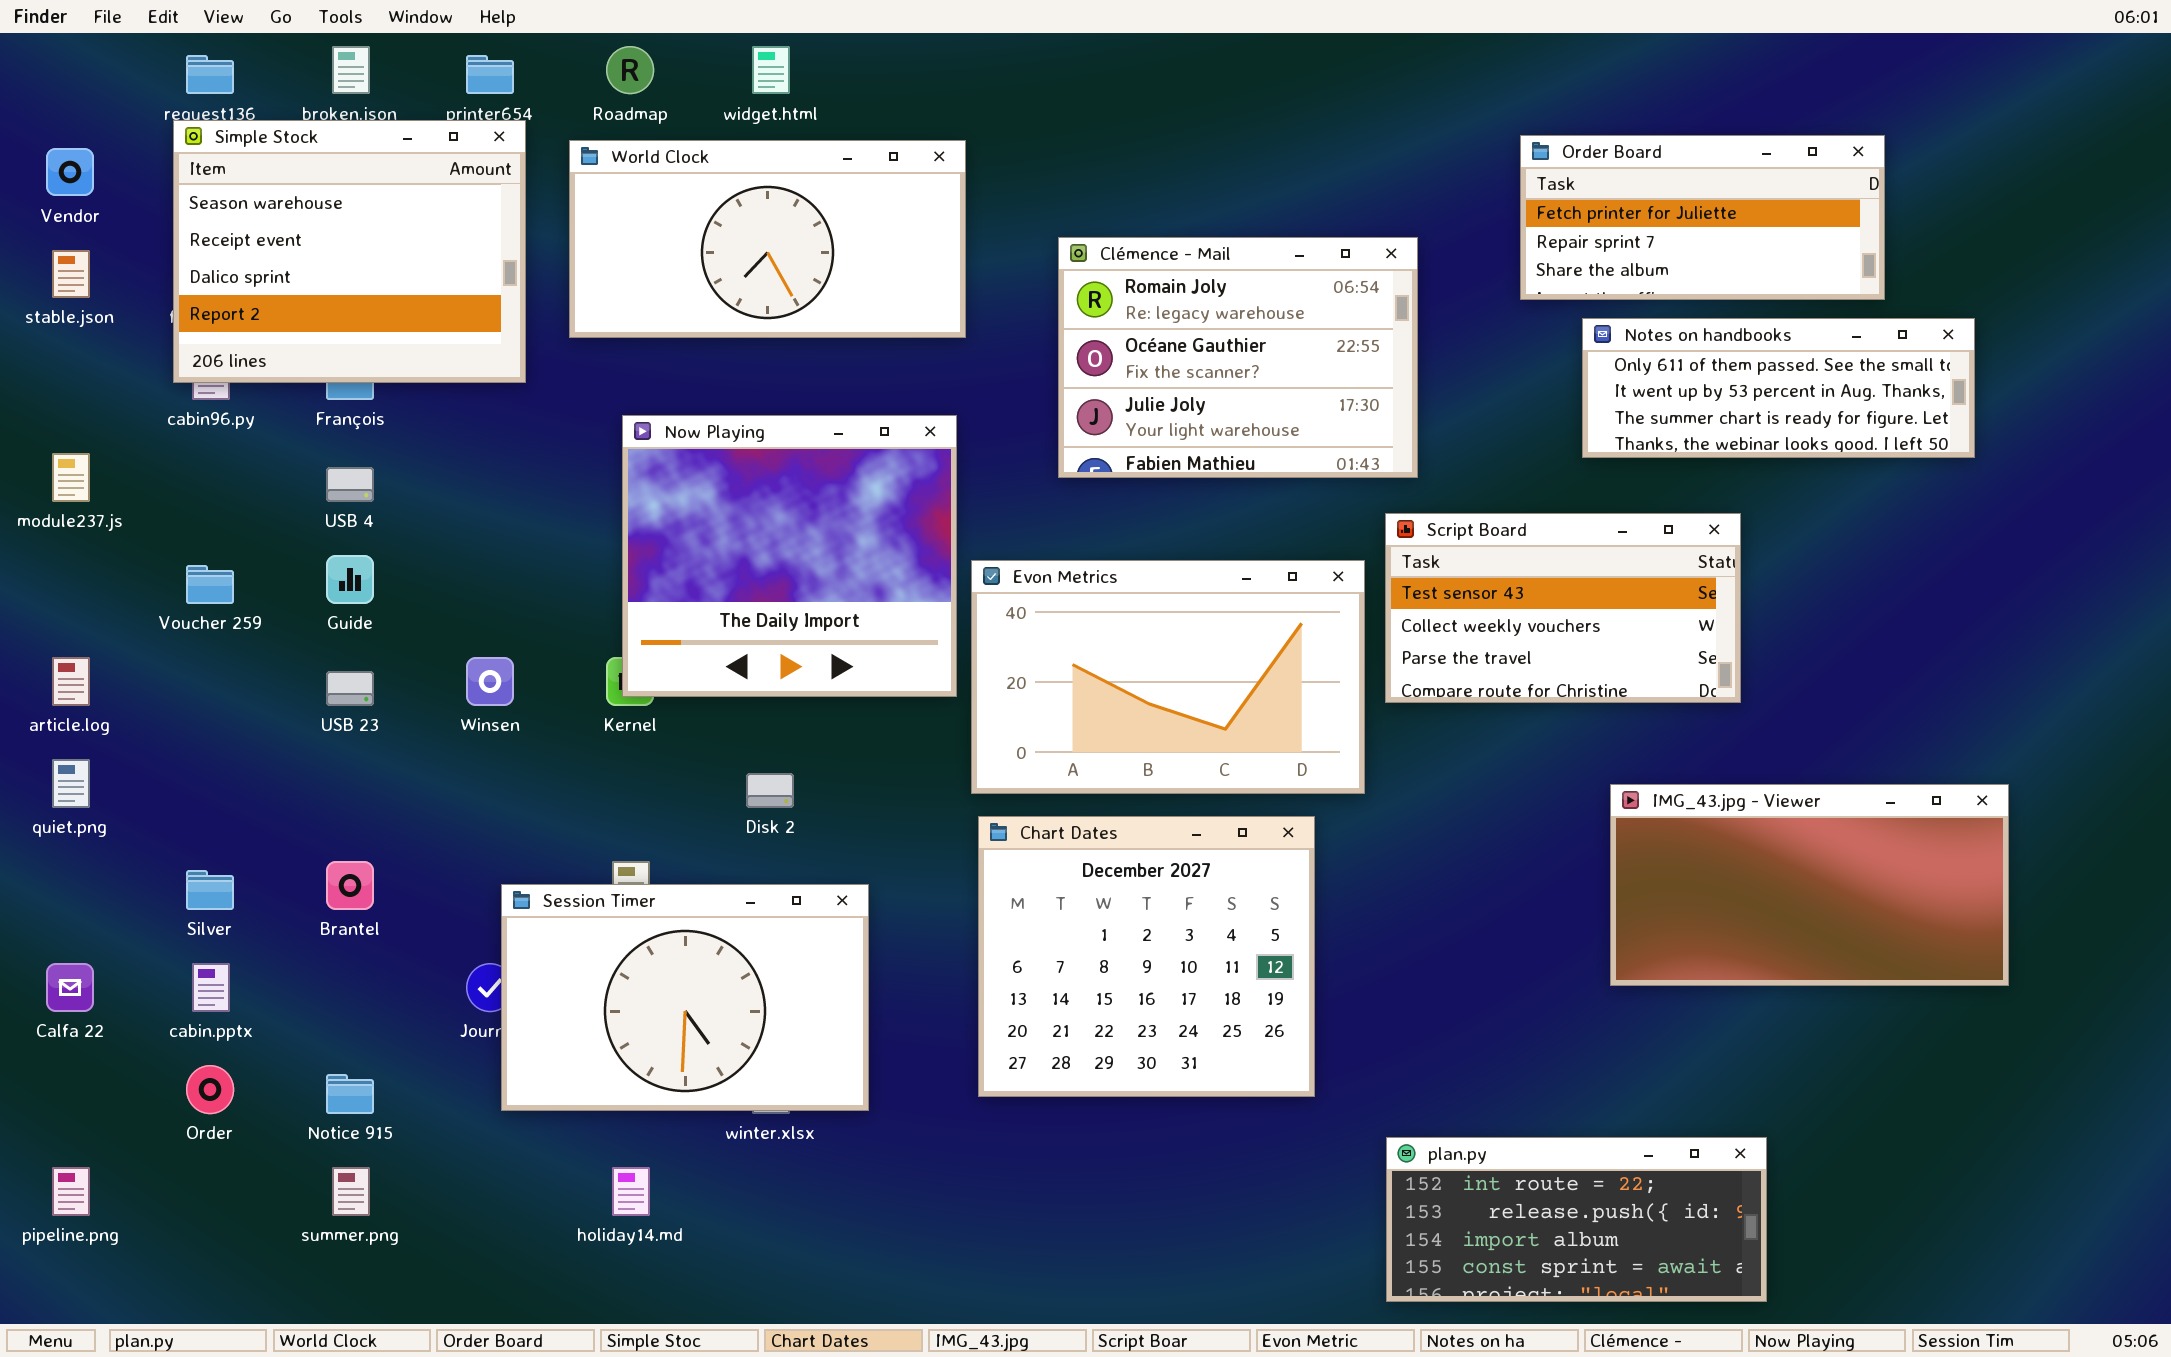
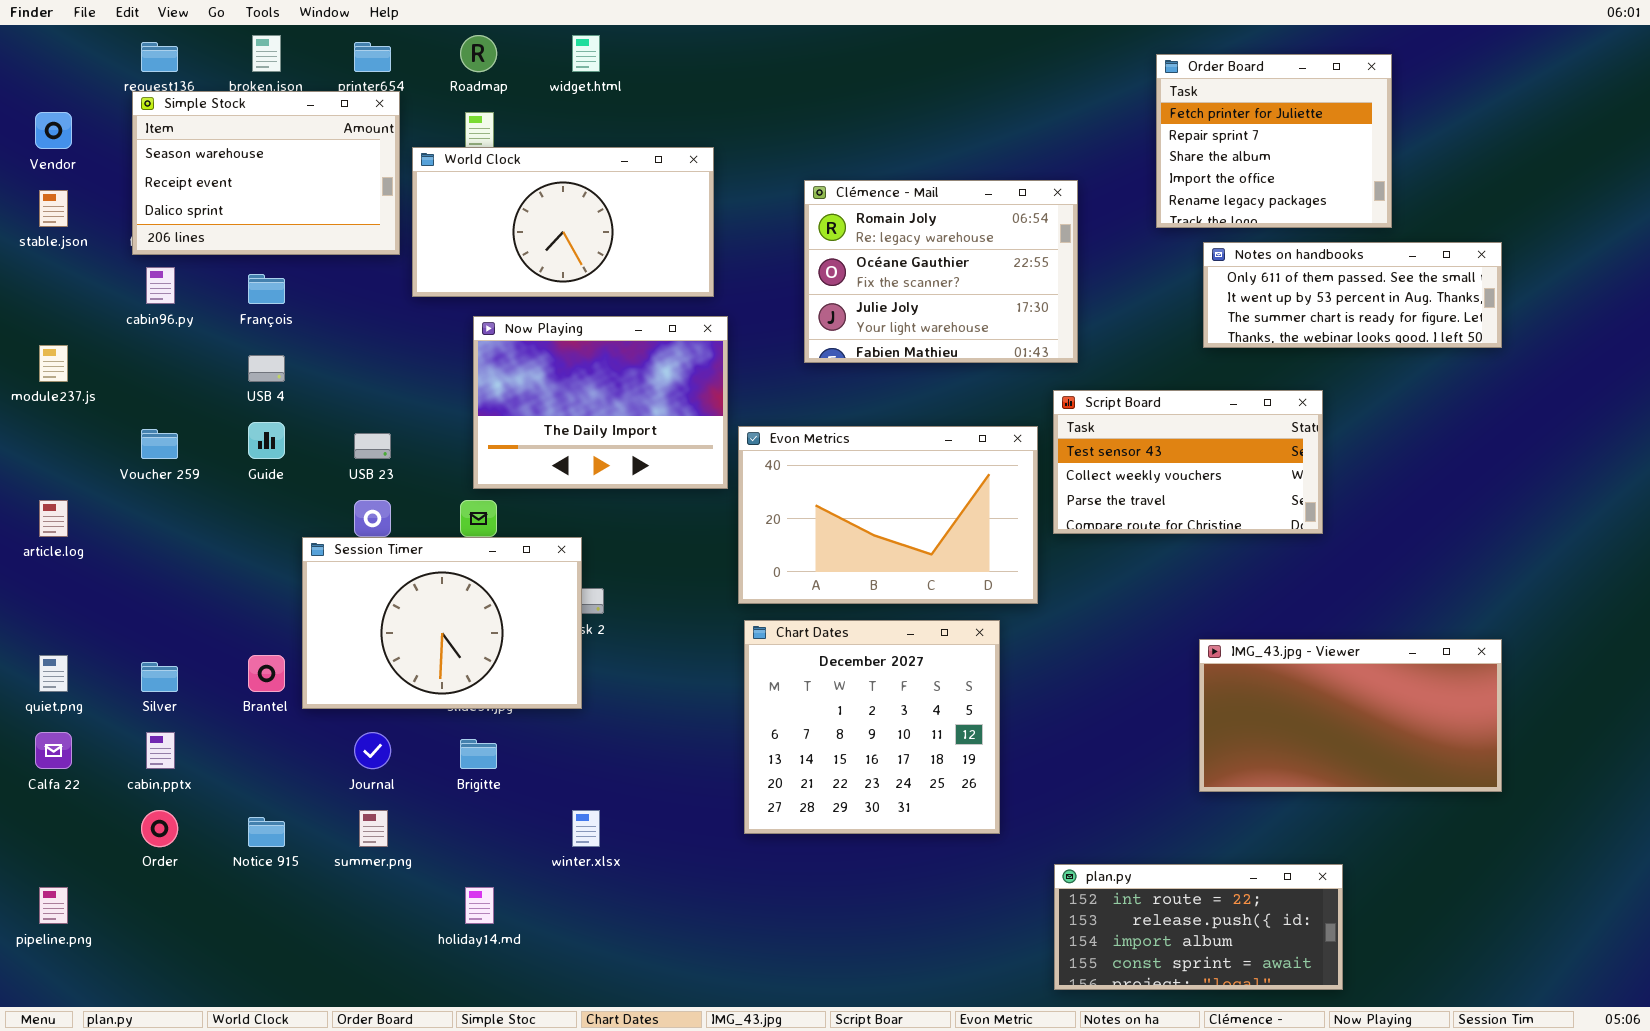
Simple Stock: [173,120,526,383] -> [132,91,400,255], resized
Order Board: [1520,135,1885,300] -> [1156,54,1392,228], resized
World Clock: [569,140,966,338] -> [412,147,714,297], moved
Now Playing: [622,415,957,697] -> [473,316,728,489], resized
USB 23: [326,671,374,706] -> [354,433,391,459], moved
quiet.png: [52,759,90,808] -> [39,655,68,692], moved
IMG_43.jpg - Viewer: [1610,784,2009,986] -> [1199,639,1502,792], moved
Session Timer: [501,884,869,1111] -> [302,537,582,709], moved
summer.png: [332,1167,370,1216] -> [359,810,388,847], moved

